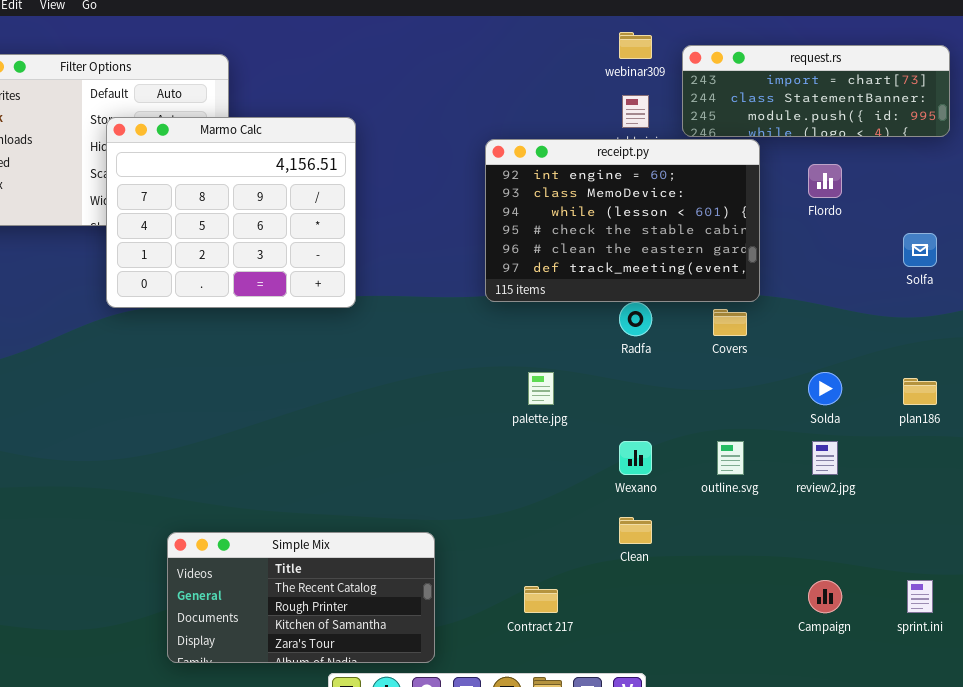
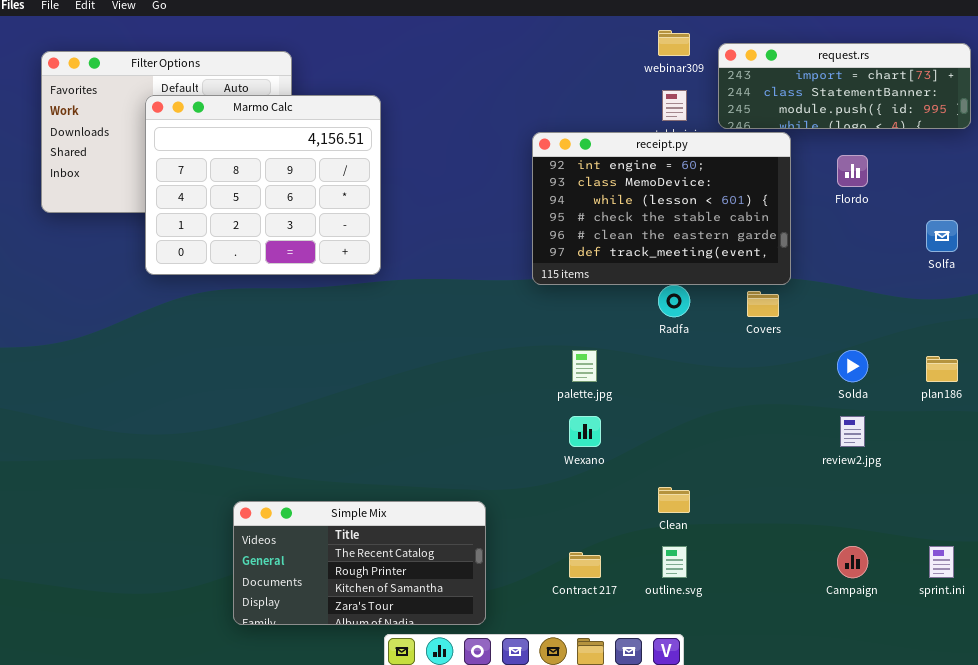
Marmo Calc: [106,117,356,308] -> [145,95,381,275], moved
Wexano: [619,441,652,475] -> [569,416,601,447], moved
outline.svg: [717,441,744,475] -> [662,546,687,578], moved

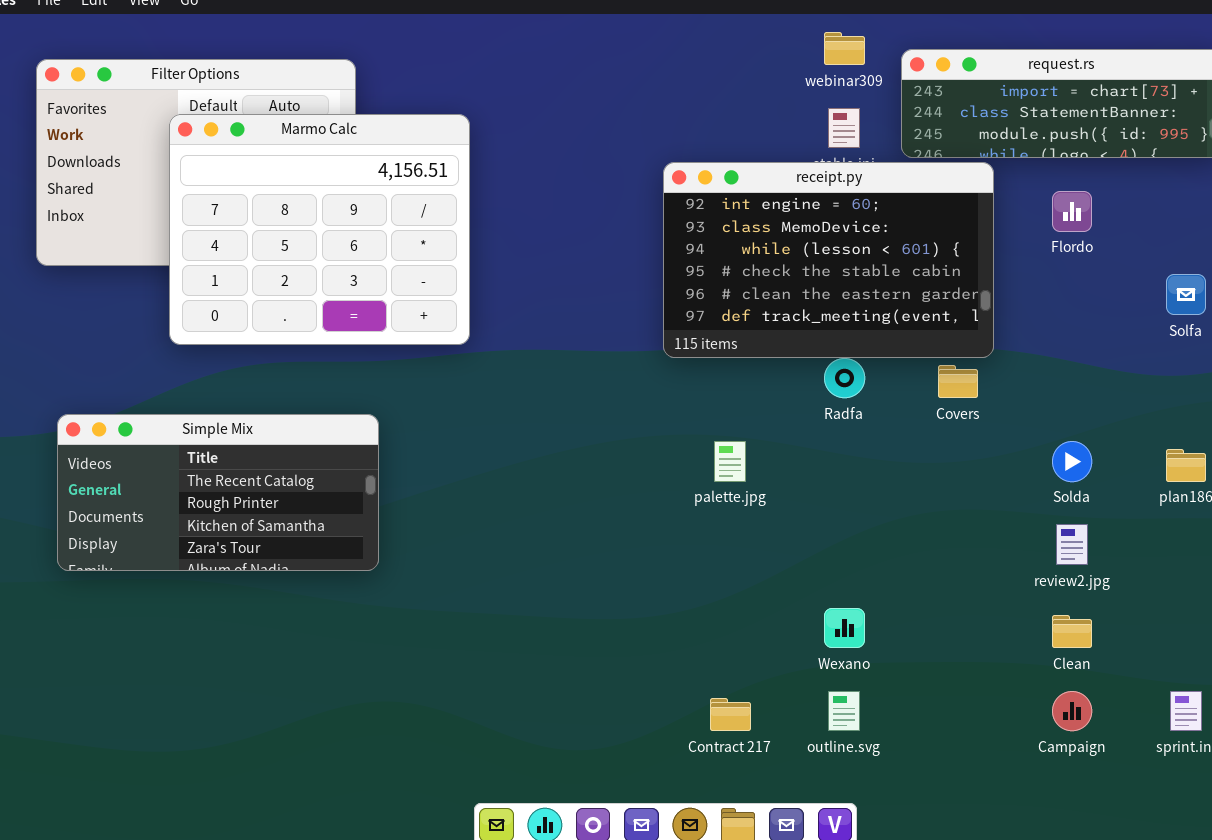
Wexano: [569,416,601,447] -> [824,608,865,648], moved
Clean: [658,487,690,513] -> [1052,615,1092,648], moved
Simple Mix: [233,501,486,625] -> [57,414,379,571], moved

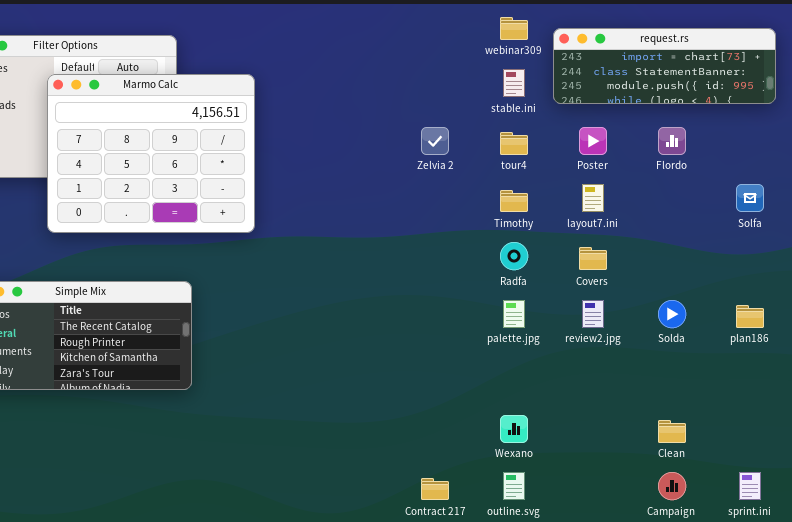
receipt.py: [663,162,994,358] -> none, closed
palette.jpg: [714,441,746,482] -> [503,300,525,328], moved
review2.jpg: [1056,524,1088,565] -> [582,300,604,328], moved

